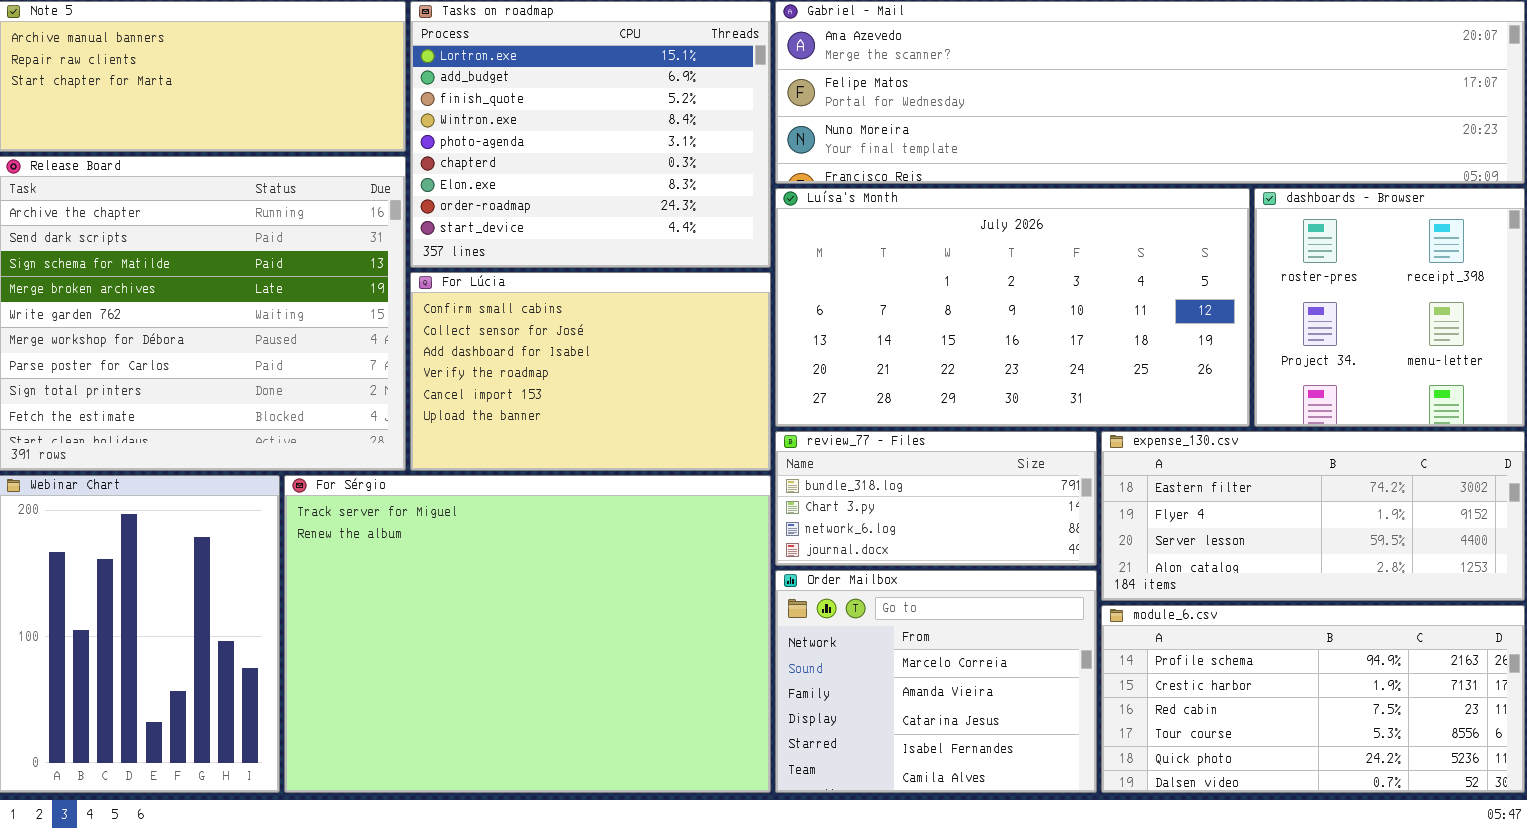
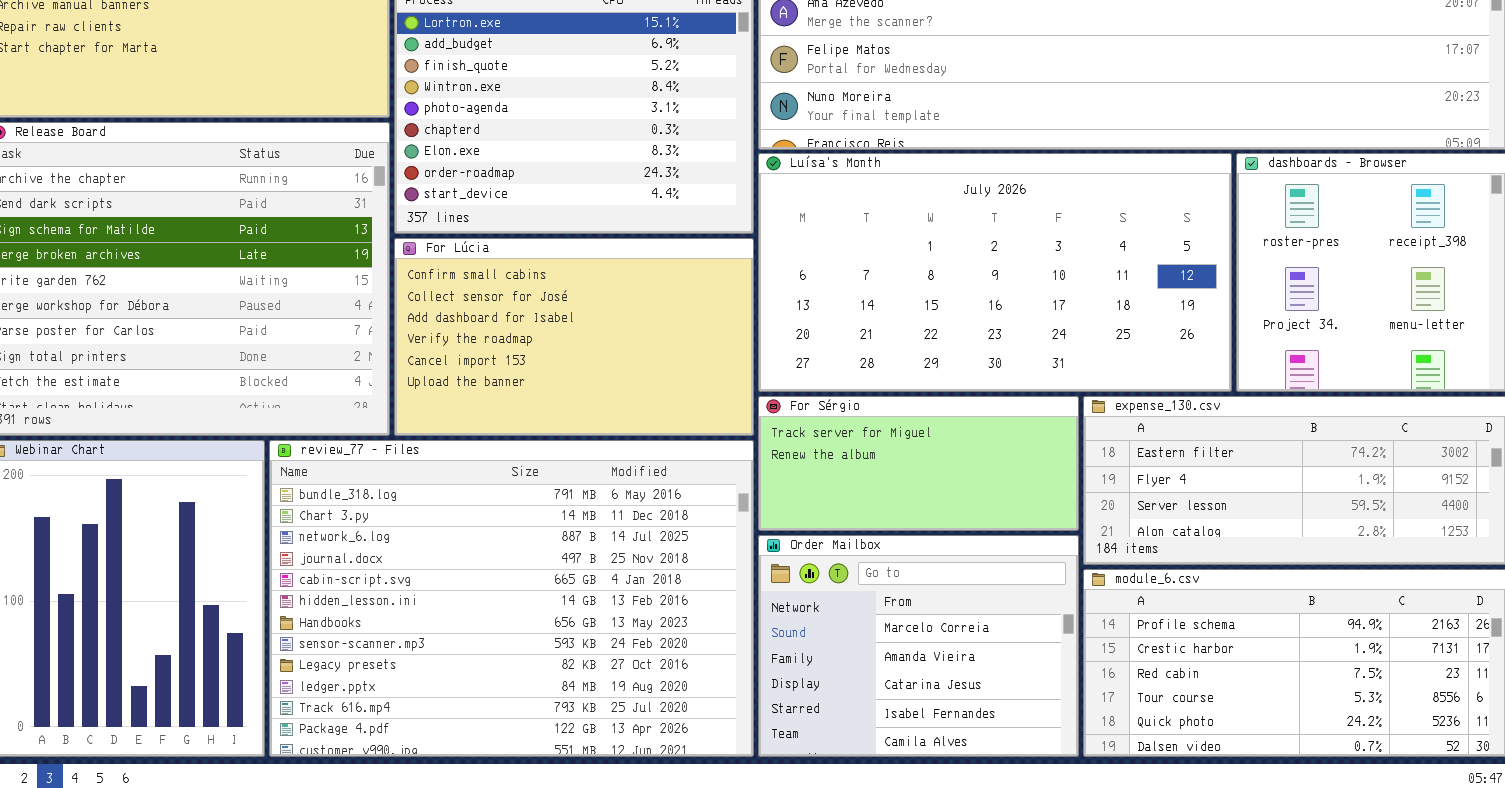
review_77 - Files: [775,431,1097,566] -> [269,440,754,757], moved, resized
For Sérgio: [284,475,771,793] -> [758,396,1079,531], moved, resized

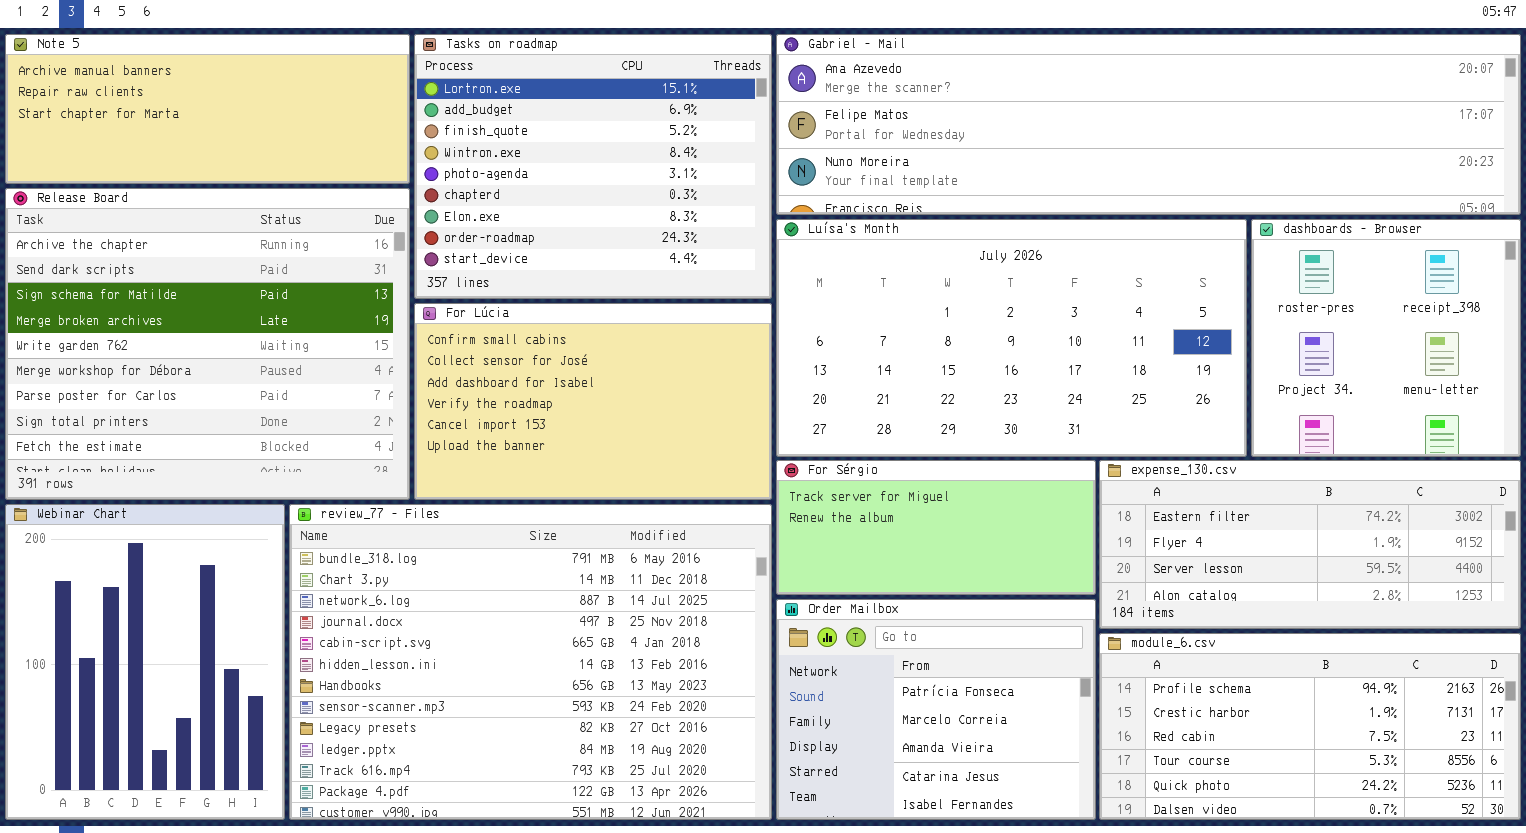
Order Mailbox: [758,535,1079,757] -> [776,599,1096,820], scrolled up 1 row

